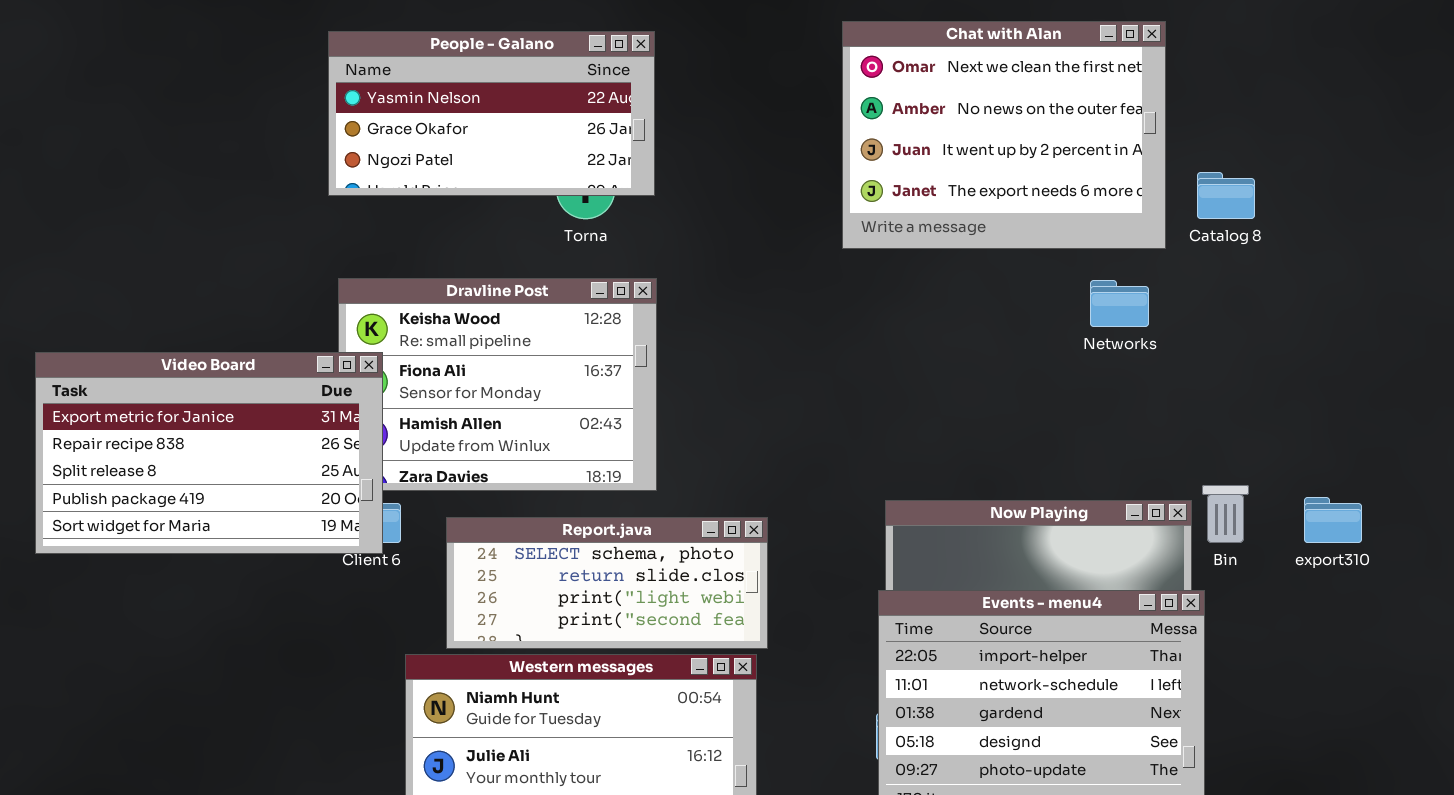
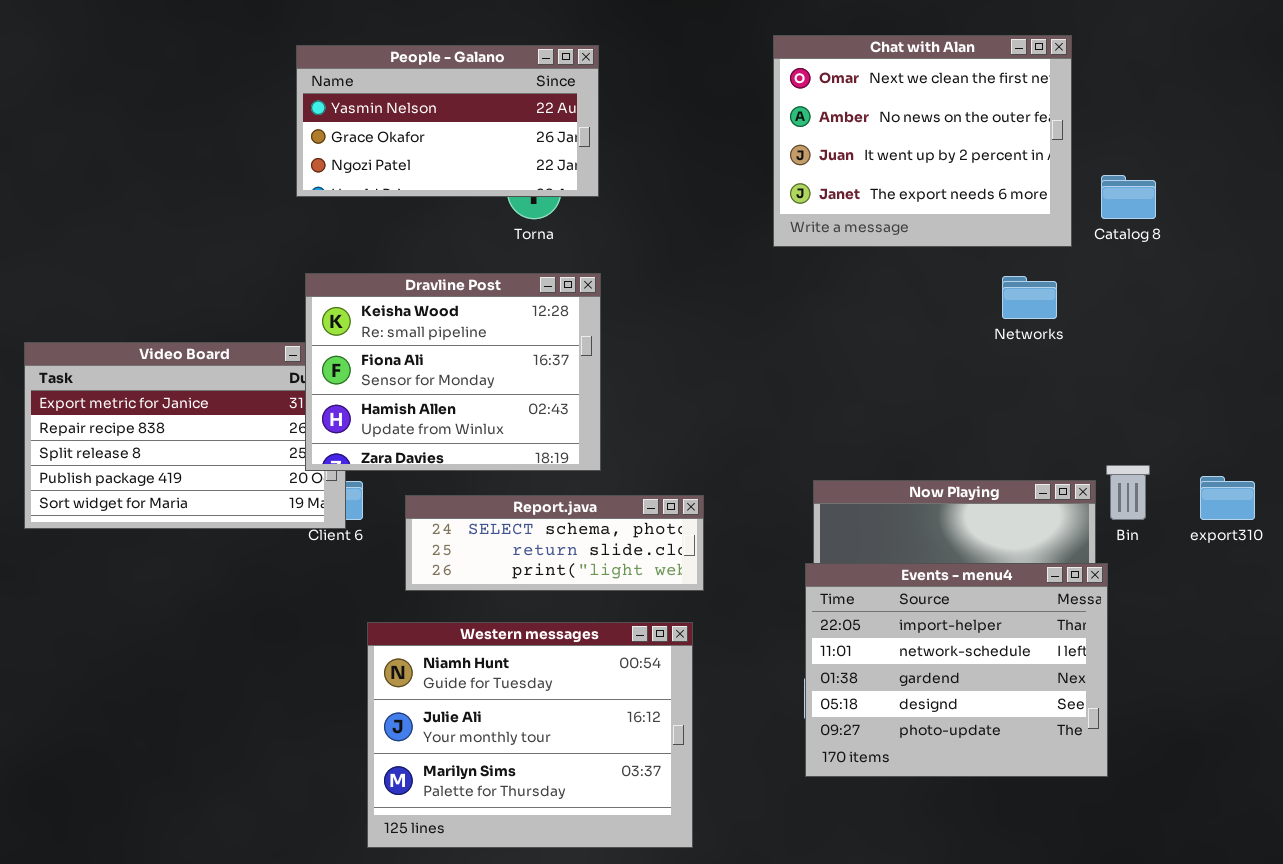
Dravline Post: [338,278,657,491] -> [305,273,601,471], raised
Report.java: [446,517,768,649] -> [405,495,704,591], resized

